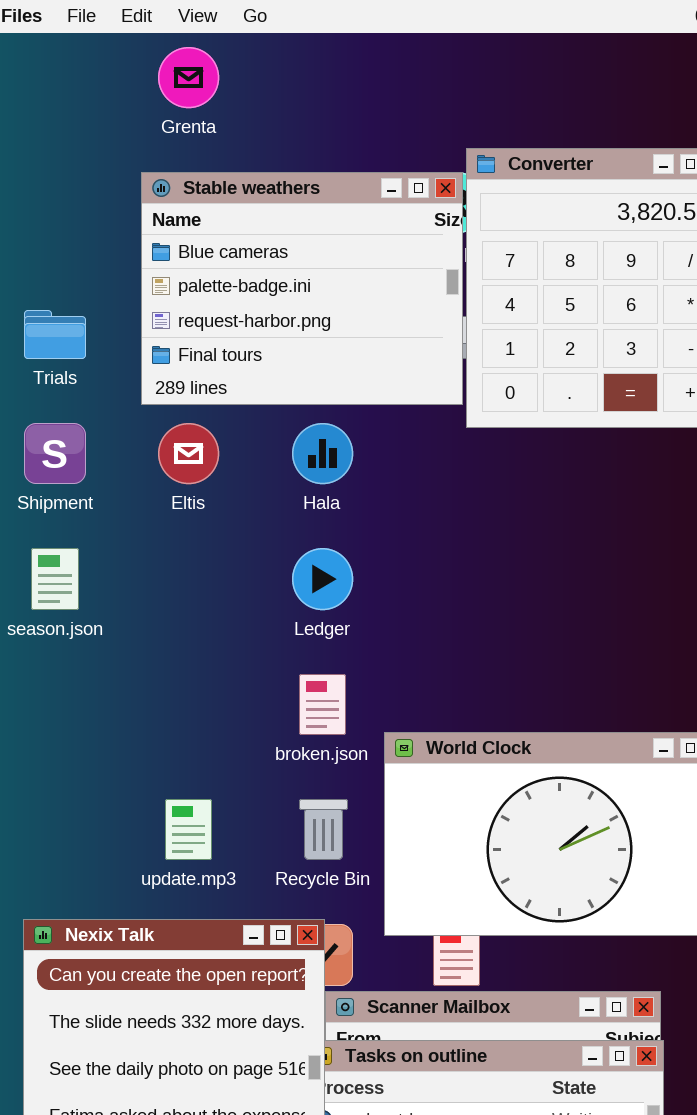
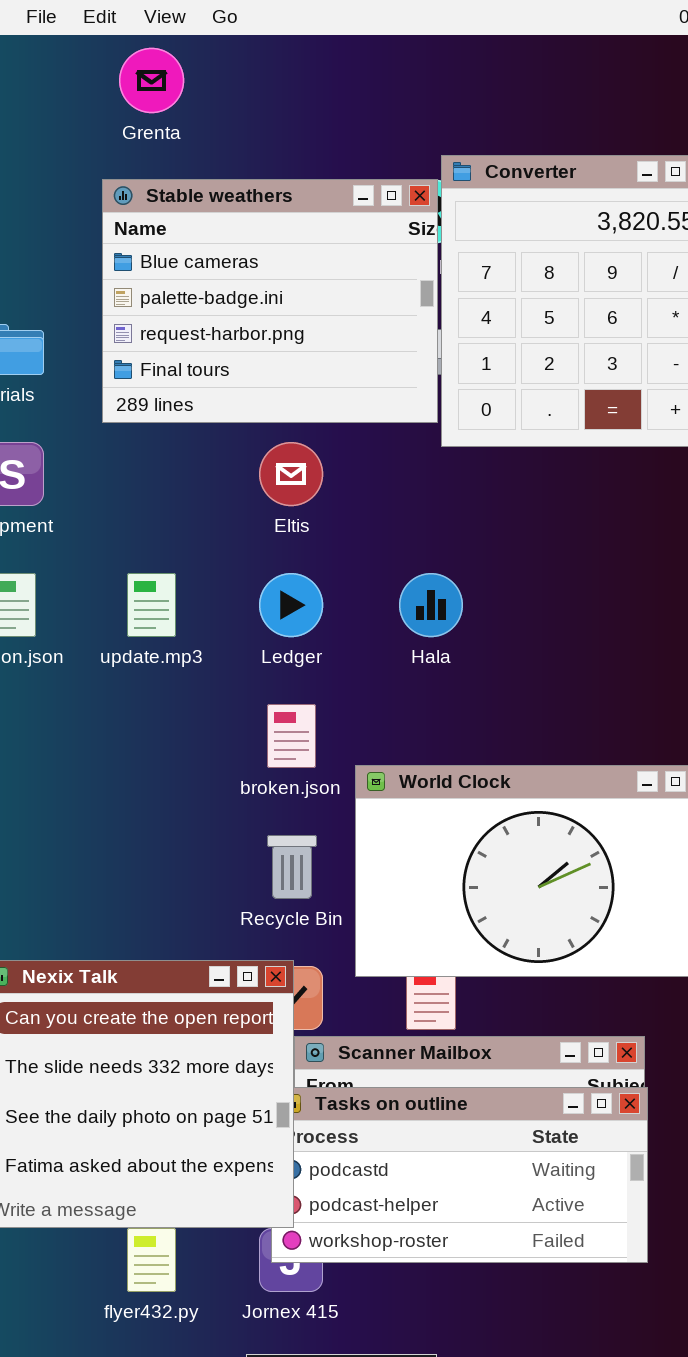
Eltis: [158,423,219,484] -> [259,442,323,506], moved
Hala: [292,423,353,484] -> [399,573,463,637], moved
update.mp3: [165,799,212,860] -> [127,573,176,637], moved

